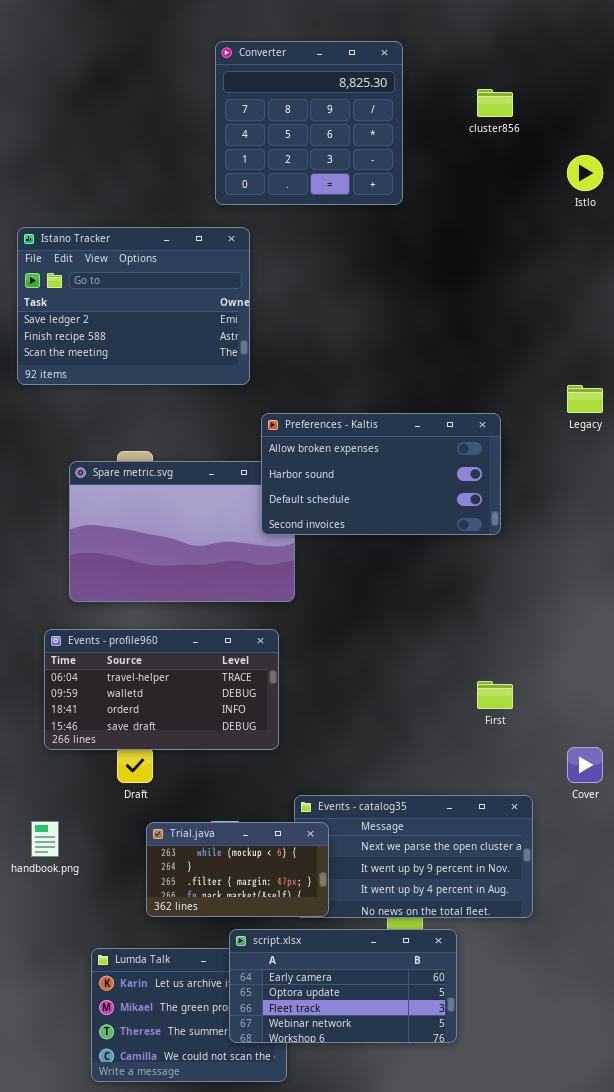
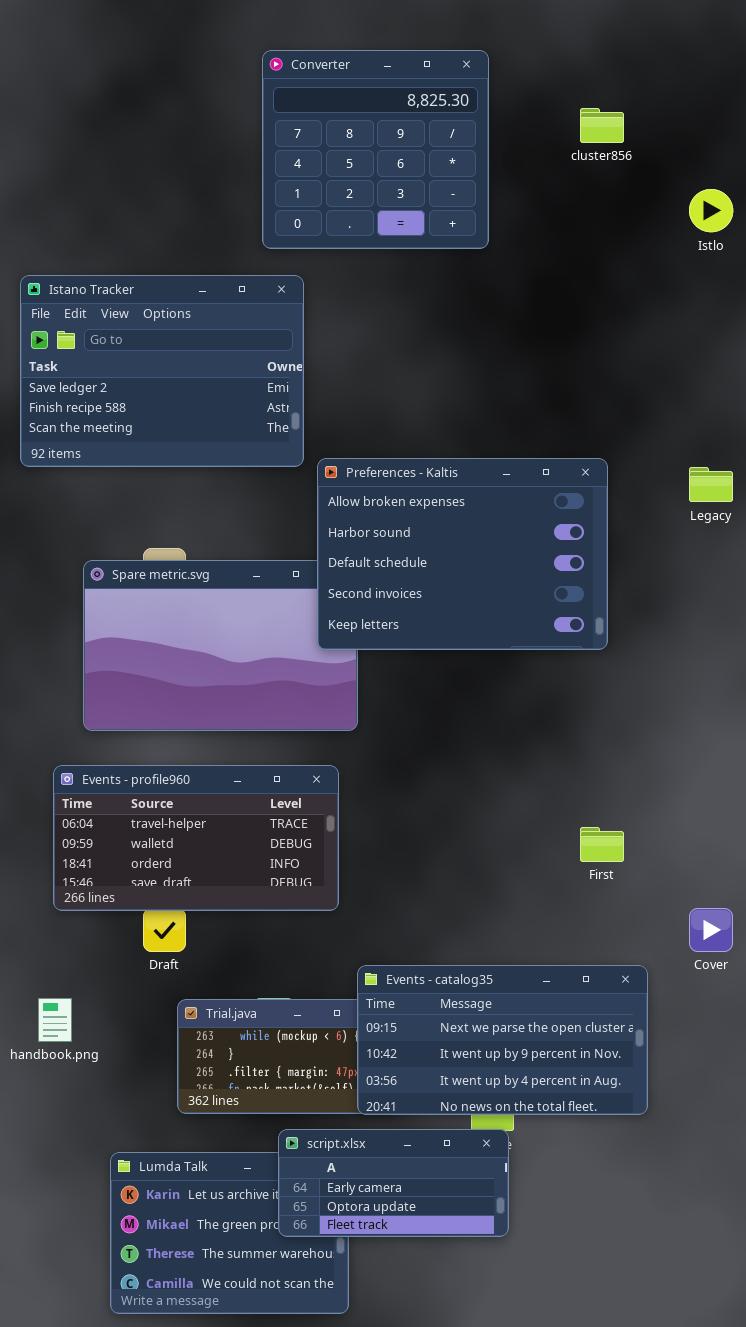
Preferences - Kaltis: [261,413,501,535] -> [317,458,608,650], resized
Events - catalog35: [294,795,533,918] -> [357,965,648,1115], raised
script.xlsx: [229,929,457,1043] -> [278,1129,509,1237], resized

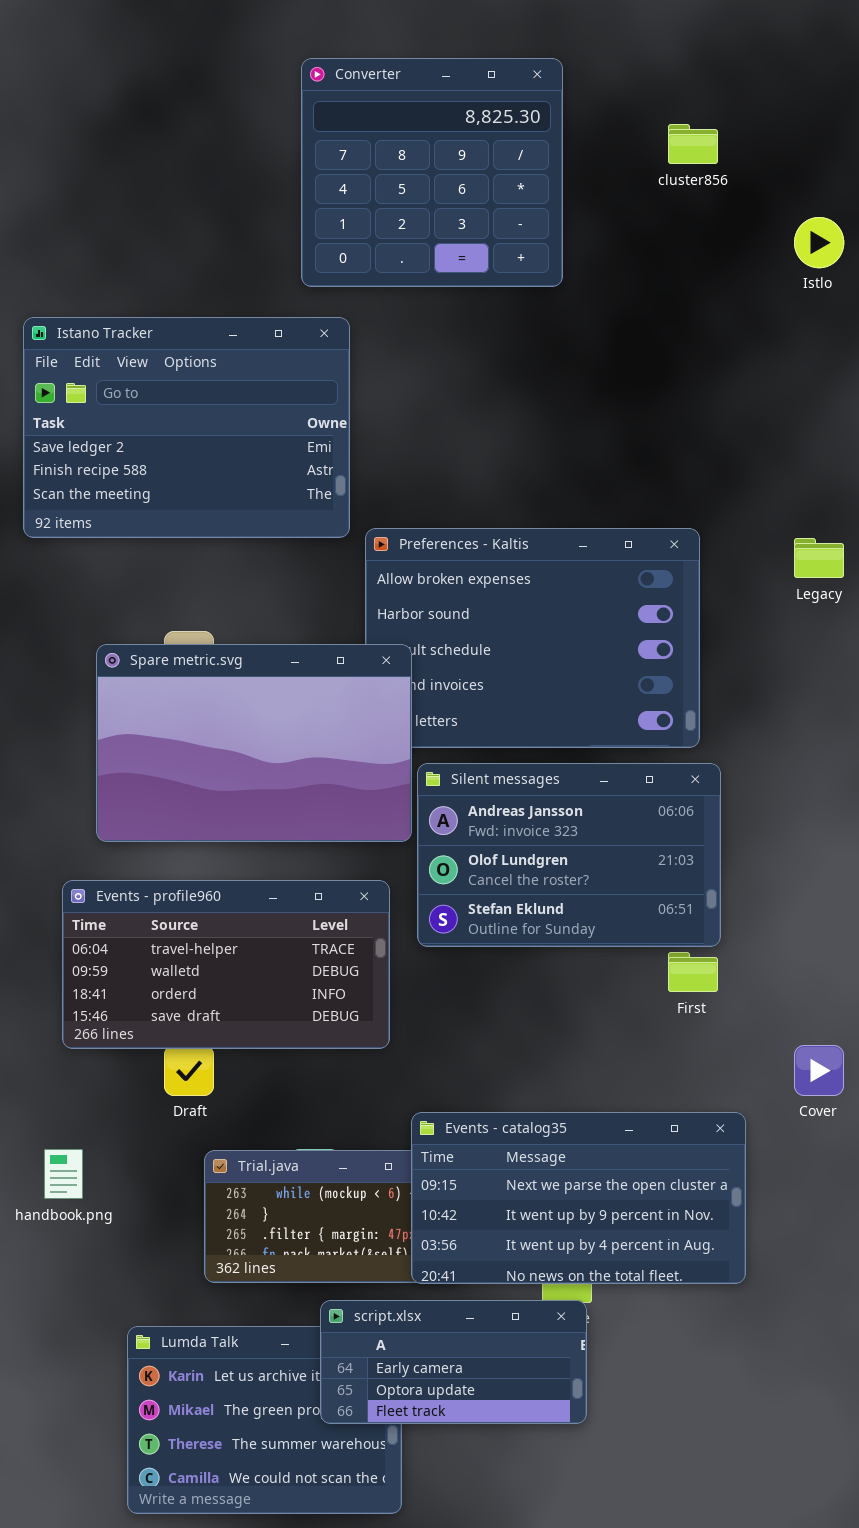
Spare metric.svg: [83,560,358,731] -> [96,644,412,842], raised
Silent messages: none -> [417,763,721,947], opened

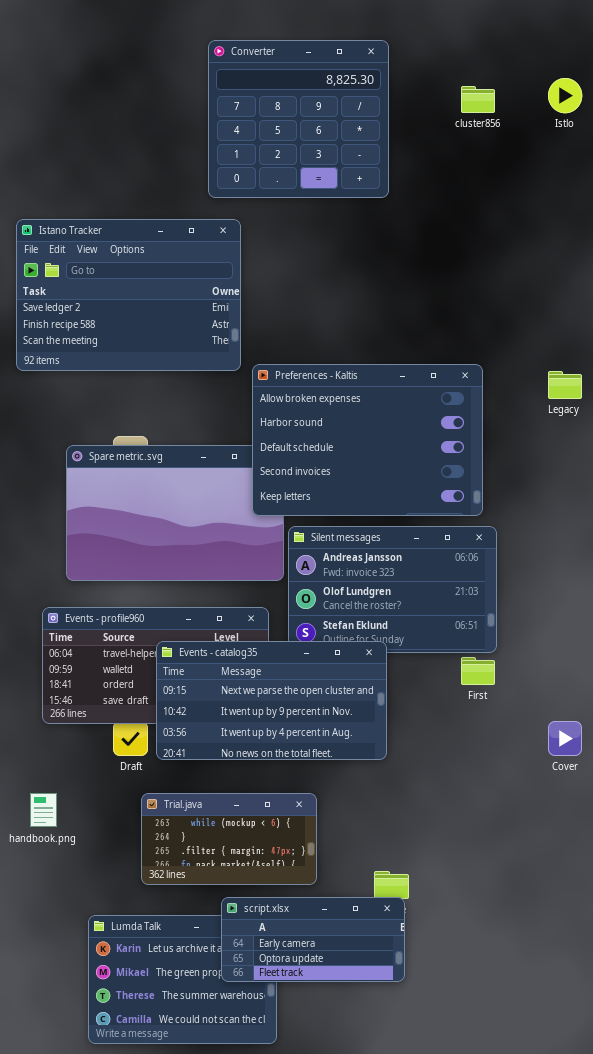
Istlo: [794,217,844,268] -> [548,78,582,113], moved
Preferences - Kaltis: [365,528,700,748] -> [252,364,483,516], raised
Events - catalog35: [411,1112,746,1284] -> [156,641,387,760], moved

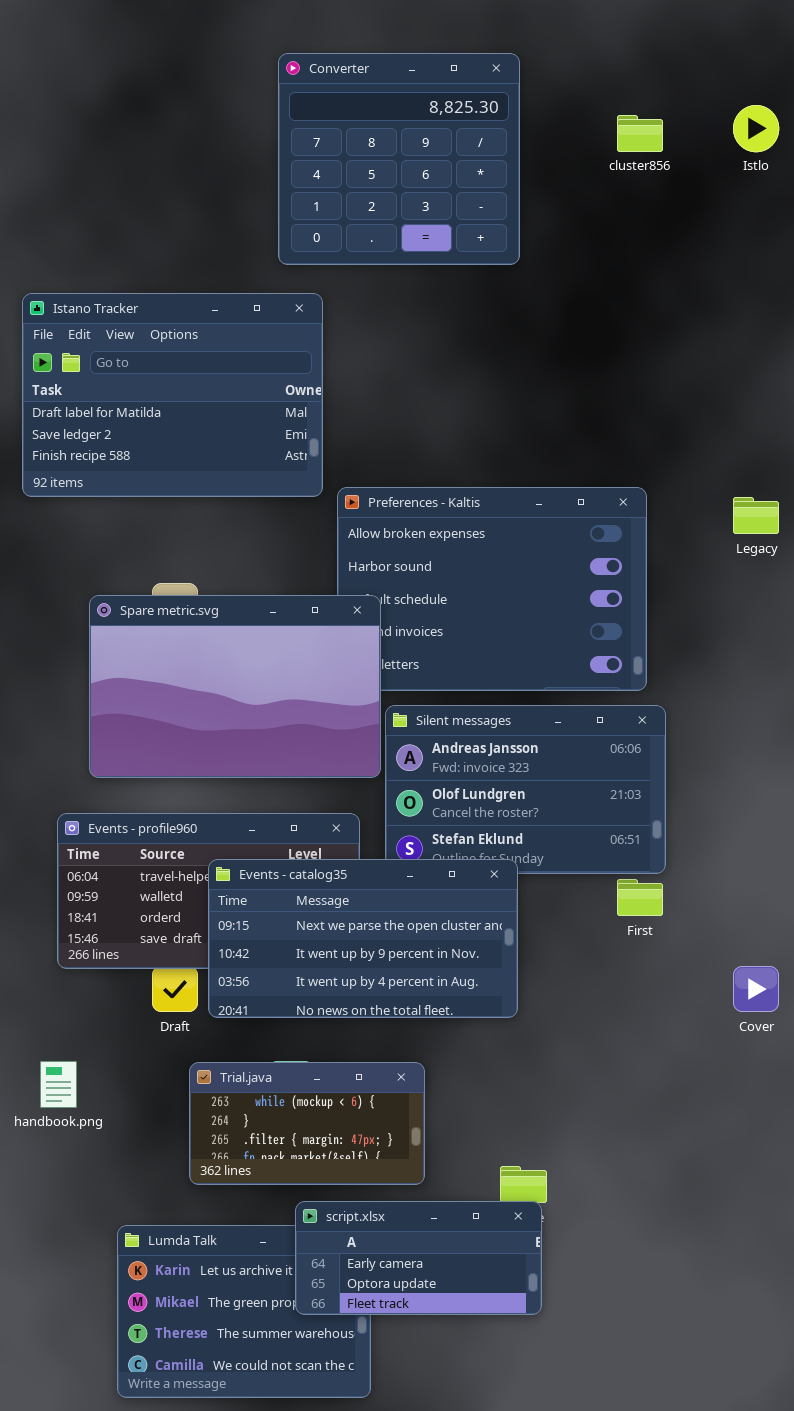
Istano Tracker: [16,219,241,371] -> [22,293,323,497], scrolled up 1 row
Spare metric.svg: [66,445,284,581] -> [89,595,381,778], raised

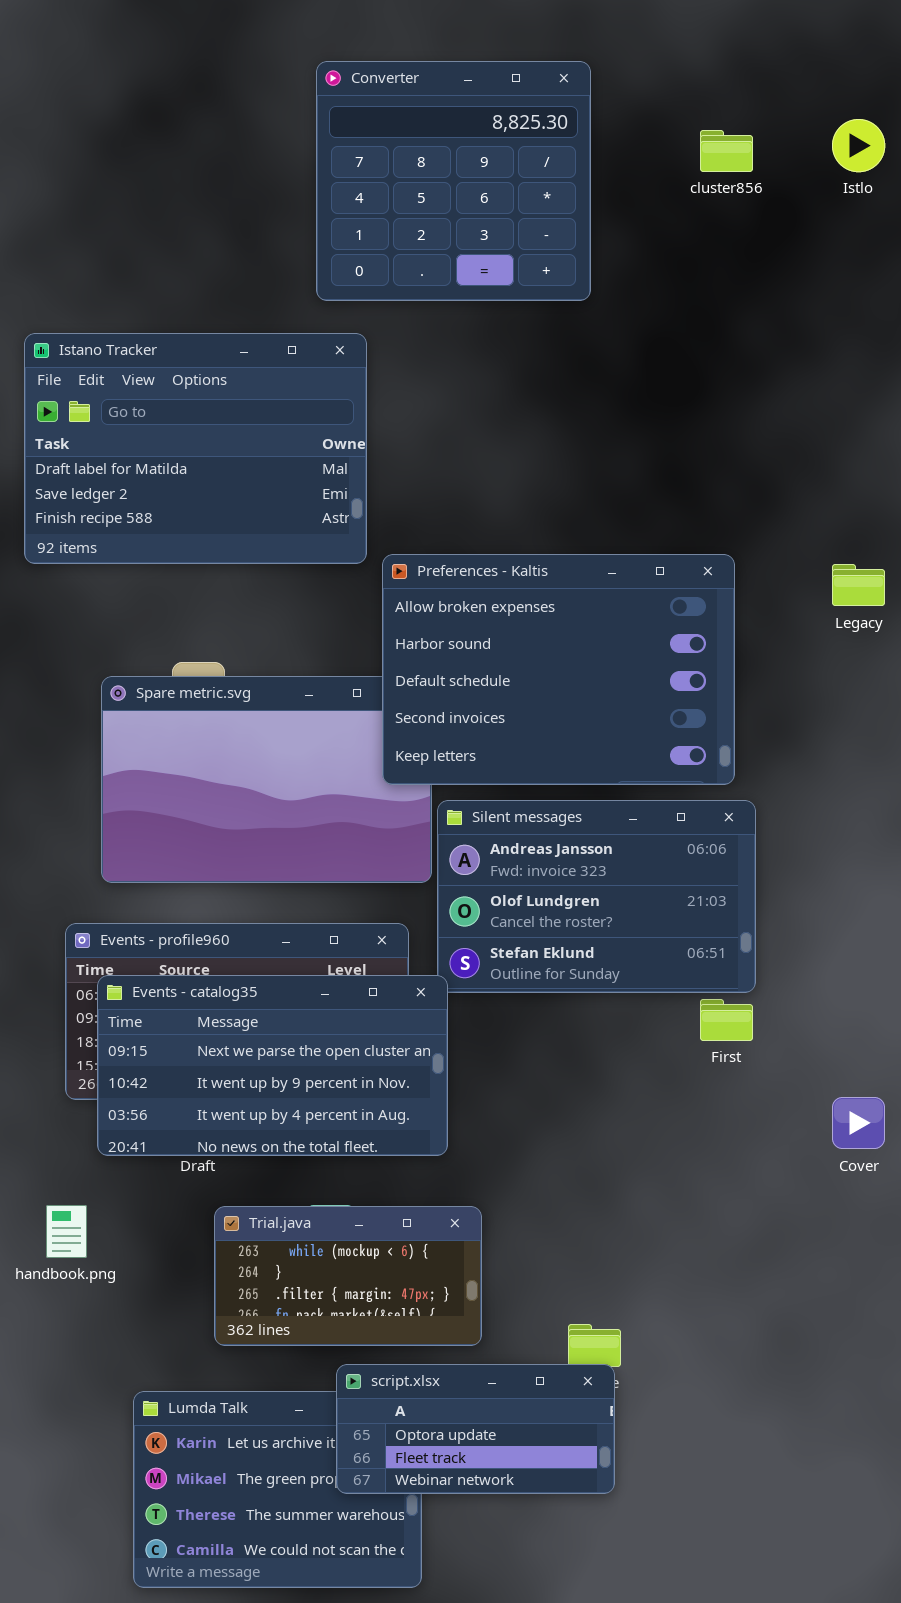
Preferences - Kaltis: [337,487,647,691] -> [382,554,735,785], raised
Events - catalog35: [208,859,518,1018] -> [97,975,448,1156], moved
script.xlsx: [295,1201,542,1315] -> [336,1364,615,1494], scrolled down 1 row

